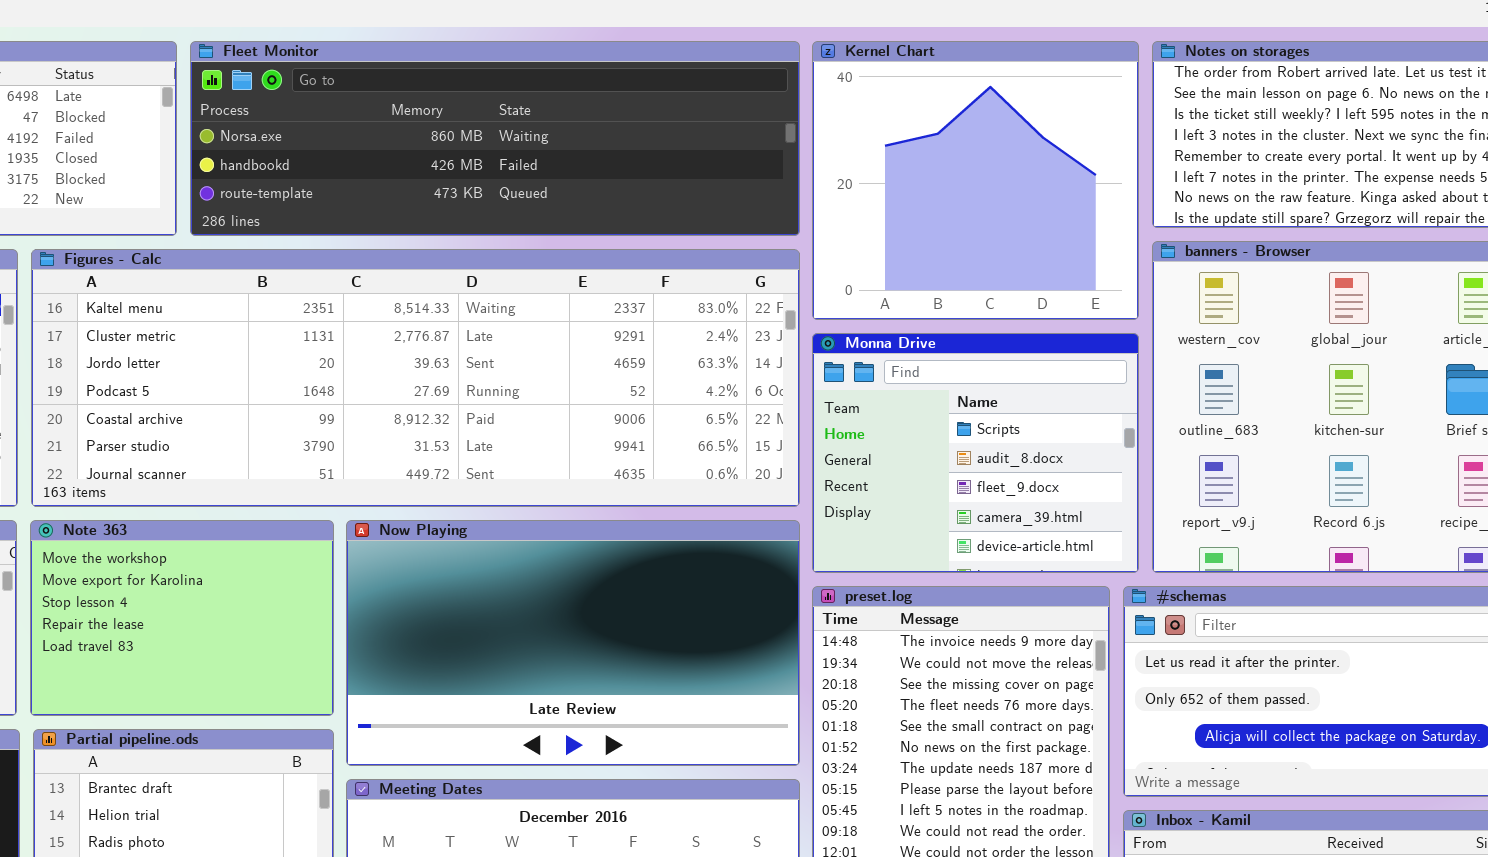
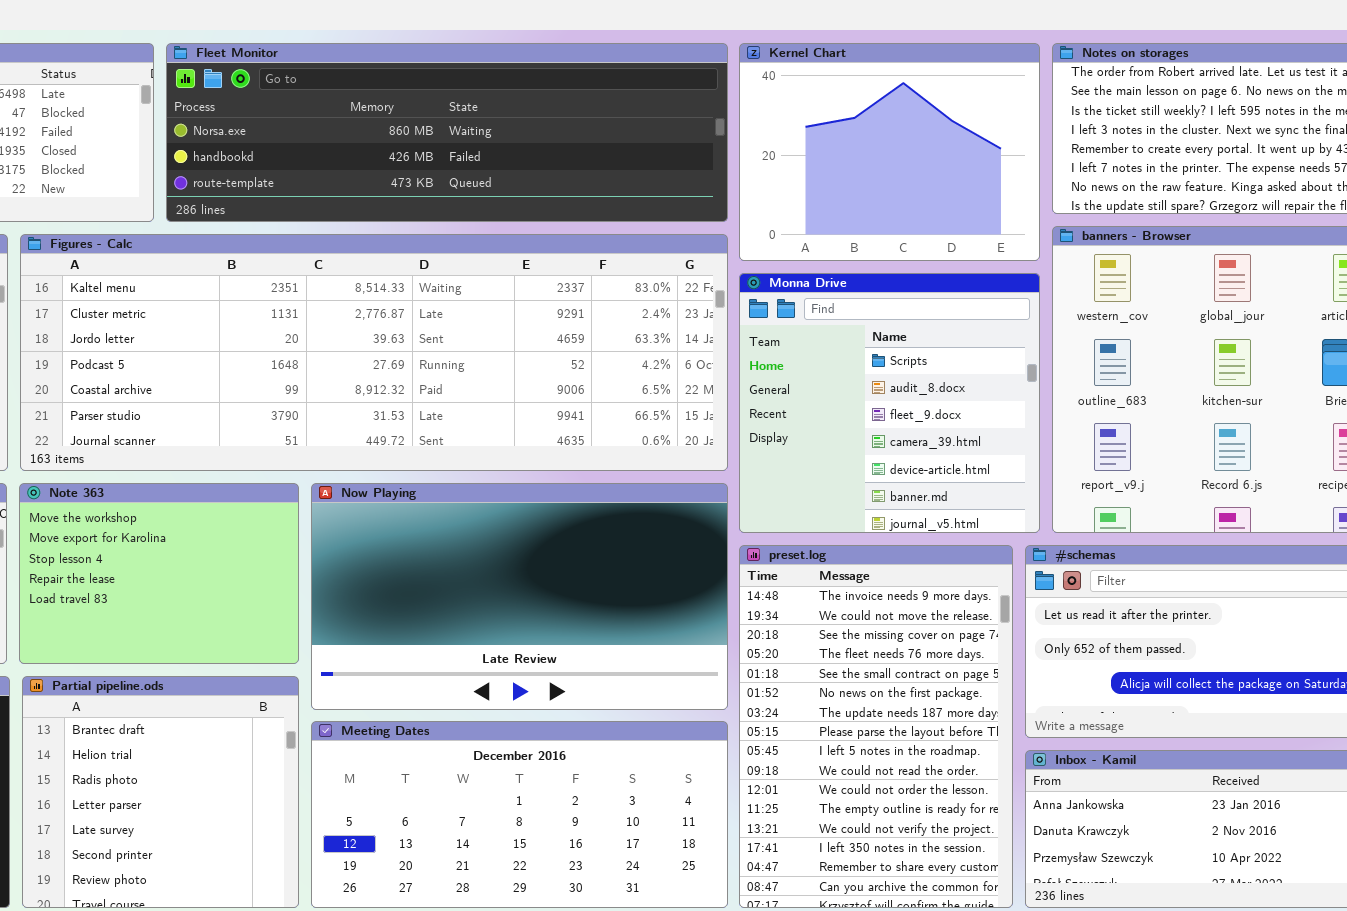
Kernel Chart: [812,41,1139,320] -> [739,43,1040,261], resized
Monna Drive: [812,333,1139,573] -> [739,273,1040,533], resized

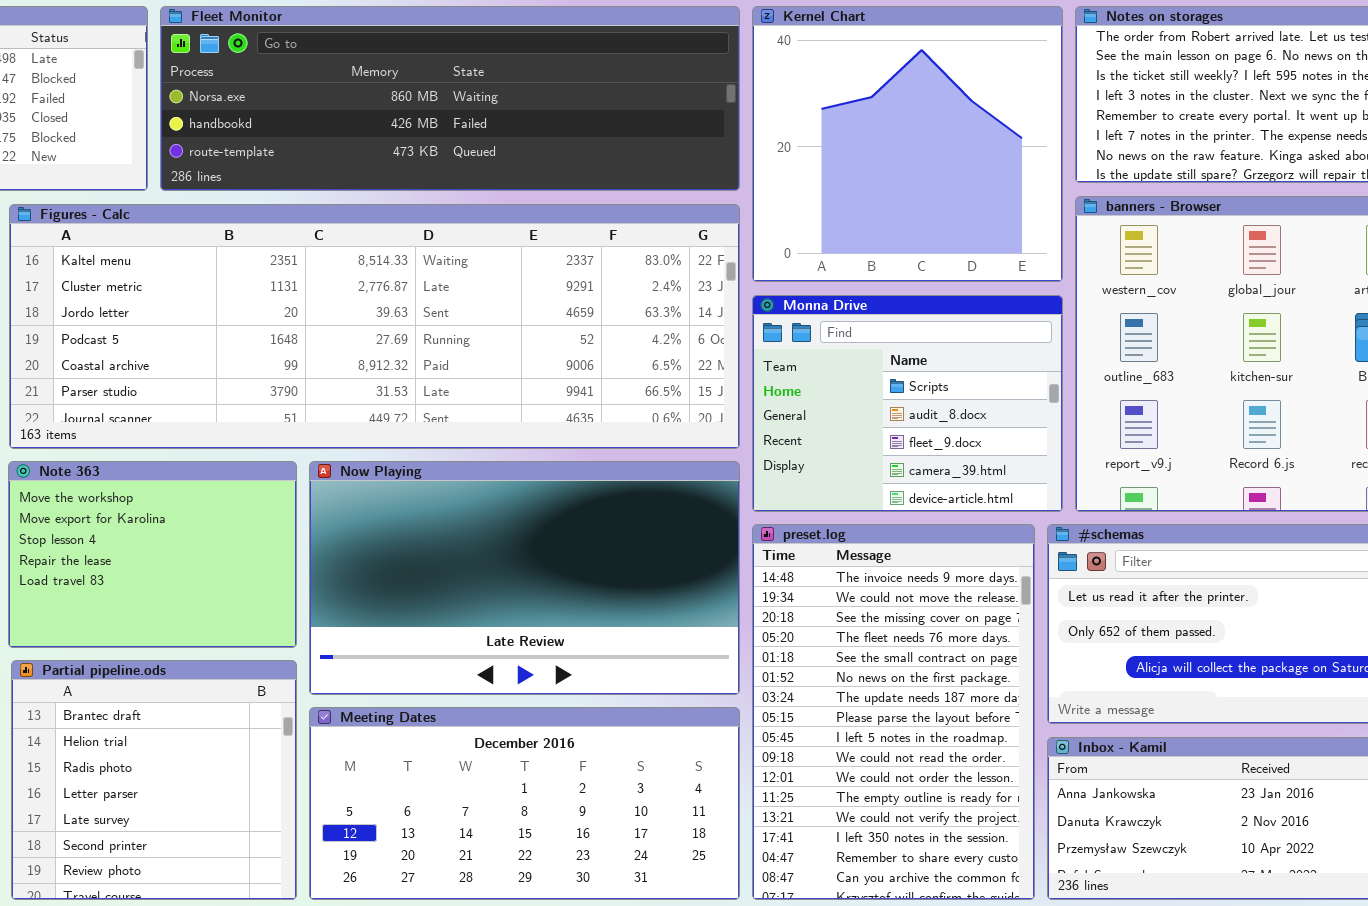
Kernel Chart: [739,43,1040,261] -> [752,6,1063,282], resized
Monna Drive: [739,273,1040,533] -> [752,295,1063,512], resized

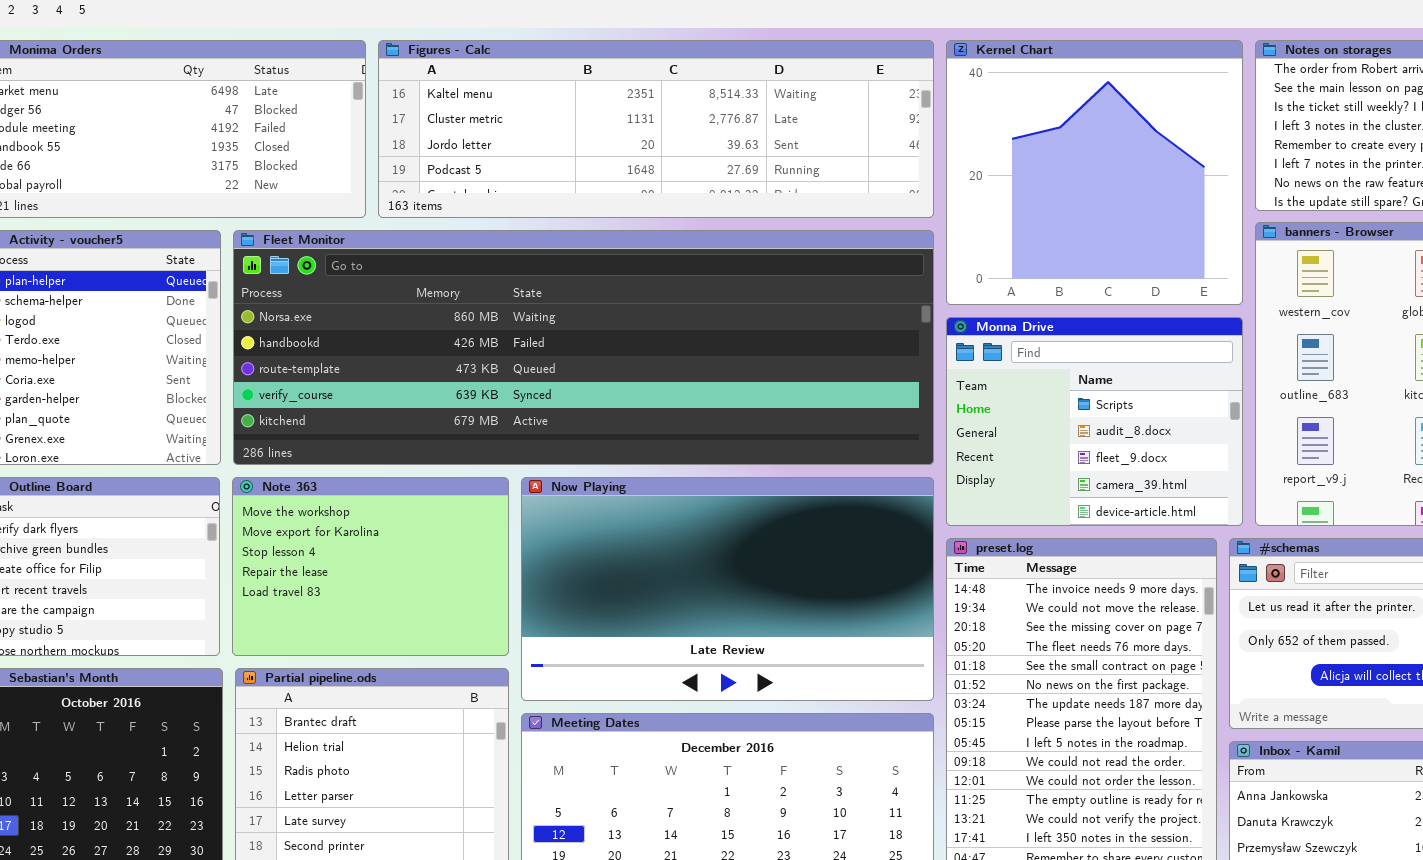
Fleet Monitor: [160,6,740,191] -> [233,230,934,465], moved, resized
Figures - Calc: [9,204,740,449] -> [378,40,934,218], moved, resized

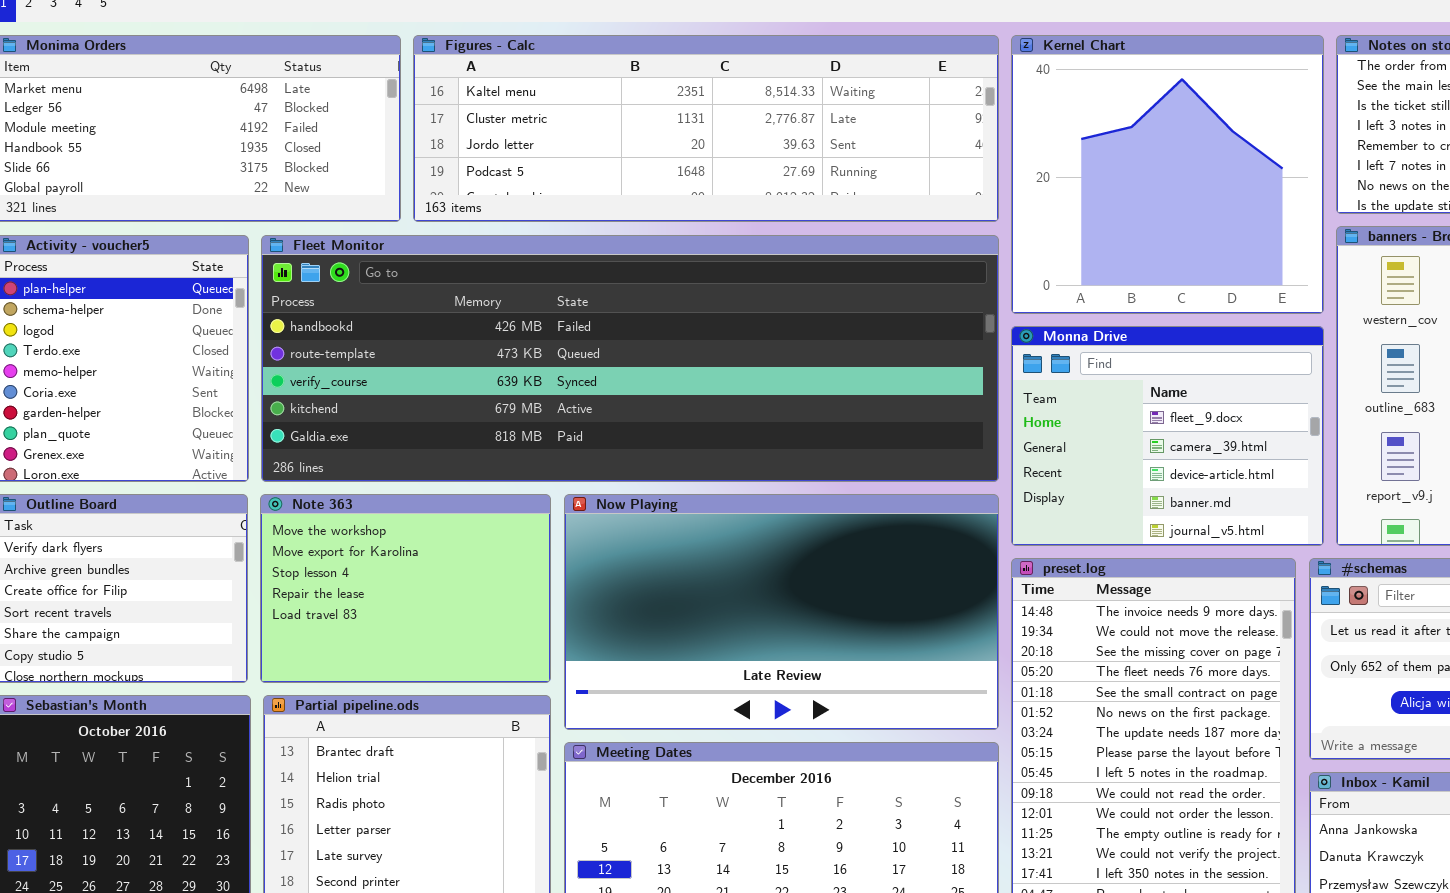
Fleet Monitor: [233,230,934,465] -> [261,235,999,482], scrolled down 1 row
Monna Drive: [946,317,1243,526] -> [1011,326,1324,546], scrolled down 2 rows

